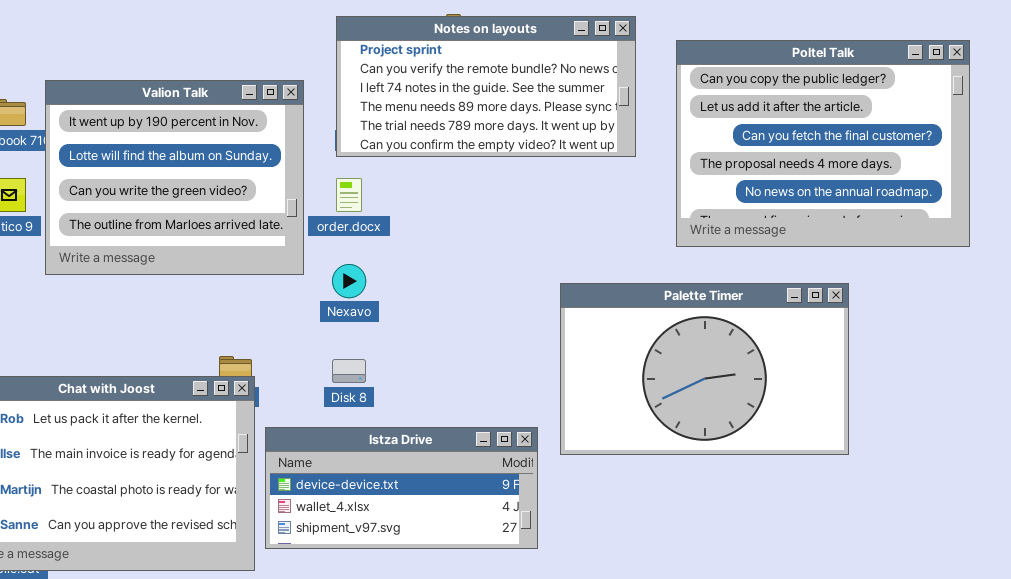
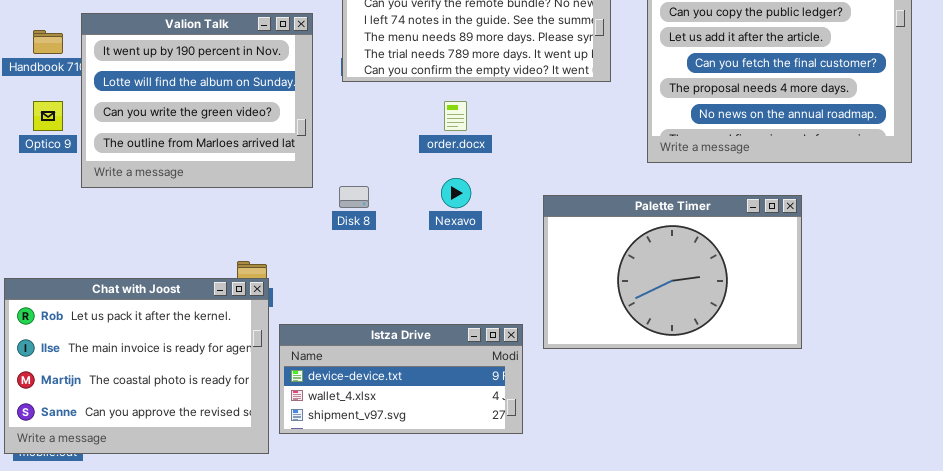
order.docx: [336,178,362,212] -> [444,101,467,131], moved
Nexavo: [332,264,366,298] -> [441,178,471,208], moved
Disk 8: [332,359,366,383] -> [339,186,369,208], moved

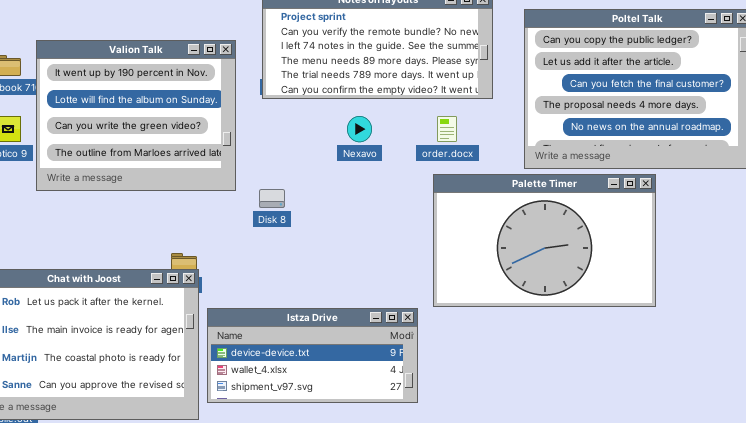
order.docx: [444,101,467,131] -> [437,116,457,142], moved
Nexavo: [441,178,471,208] -> [347,116,372,142], moved
Palette Timer: [543,195,802,349] -> [433,174,656,307], moved

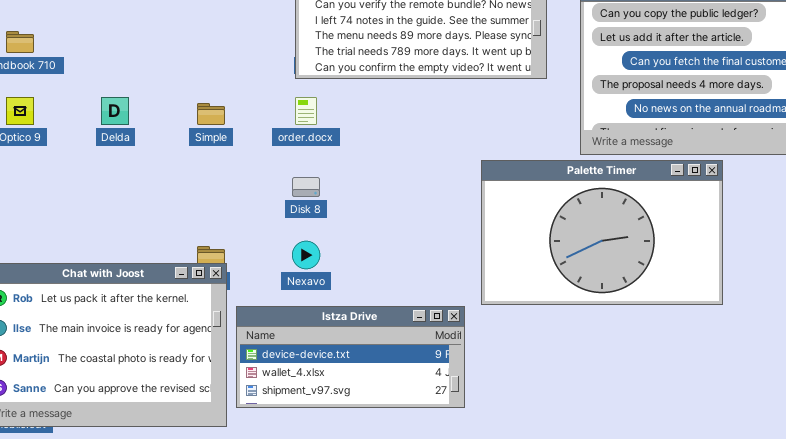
Valion Talk: [36,40,236,191] -> none, closed
Nexavo: [347,116,372,142] -> [292,241,320,269], moved
order.docx: [437,116,457,142] -> [295,97,317,125], moved

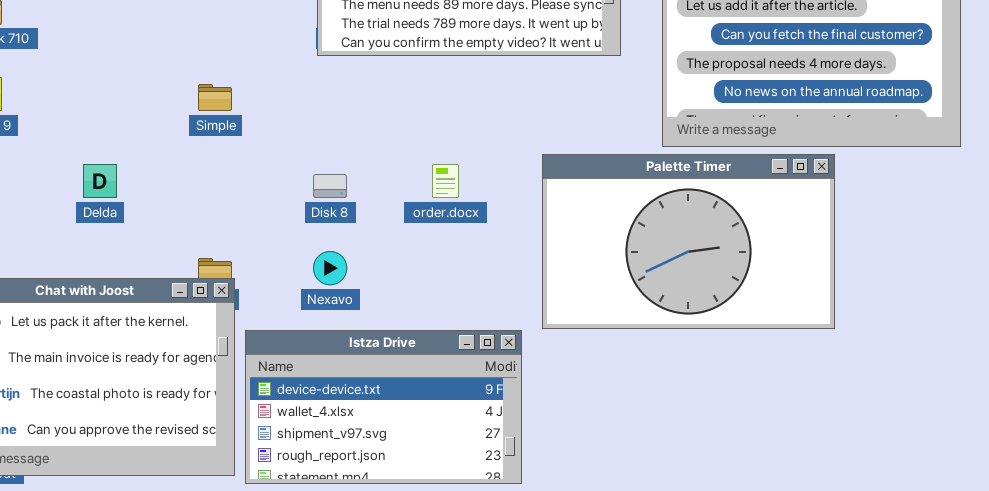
Delda: [101,97,129,125] -> [83,164,117,198], moved
order.docx: [295,97,317,125] -> [432,164,459,198], moved
Istza Drive: [236,306,465,408] -> [245,330,522,484], resized

